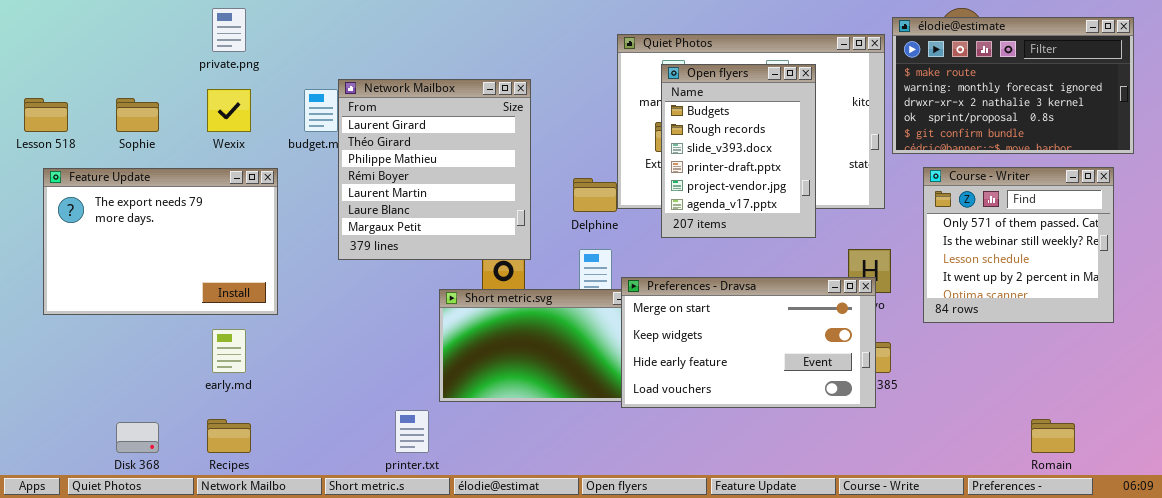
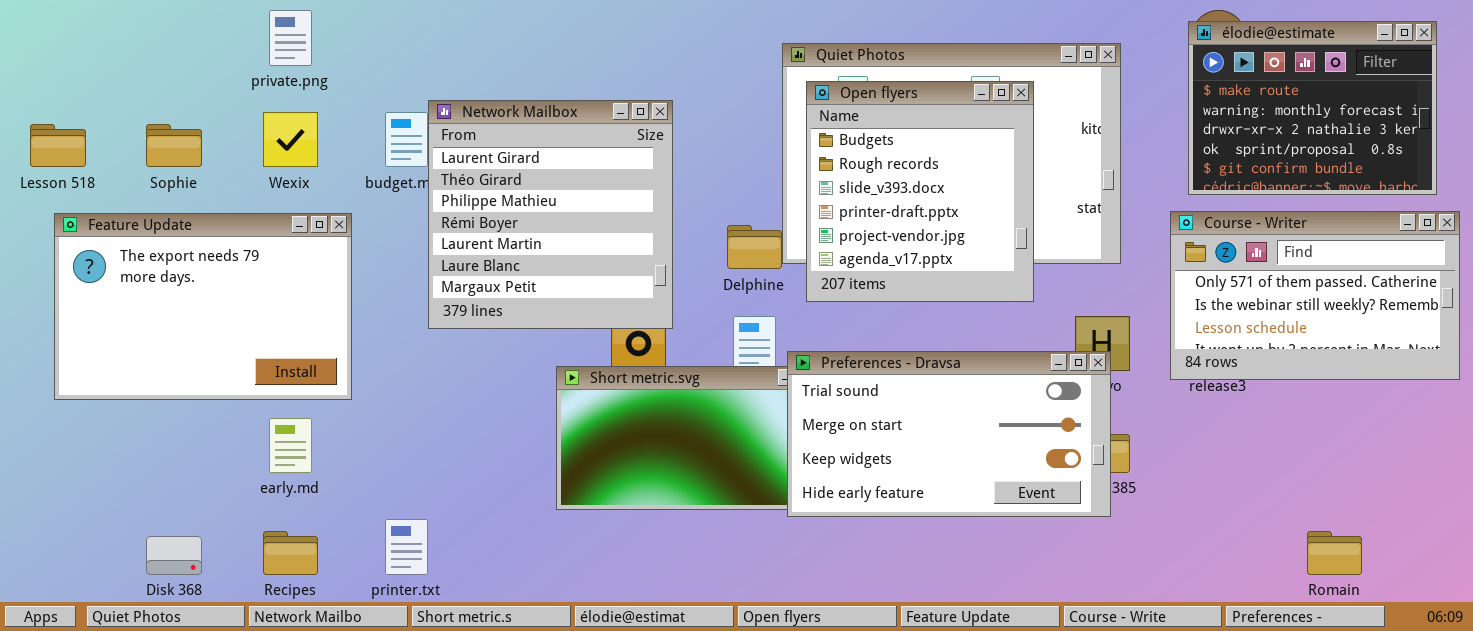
élodie@estimate: [892,17,1134,154] -> [1188,21,1437,195], resized
Open flyers: [661,64,816,238] -> [806,81,1034,302], resized
Course - Writer: [923,167,1114,323] -> [1170,211,1460,380], resized
Preferences - Dravsa: [621,277,876,408] -> [787,351,1111,517], scrolled up 1 row
printer.txt: [395,410,429,453] -> [385,519,428,575], moved

